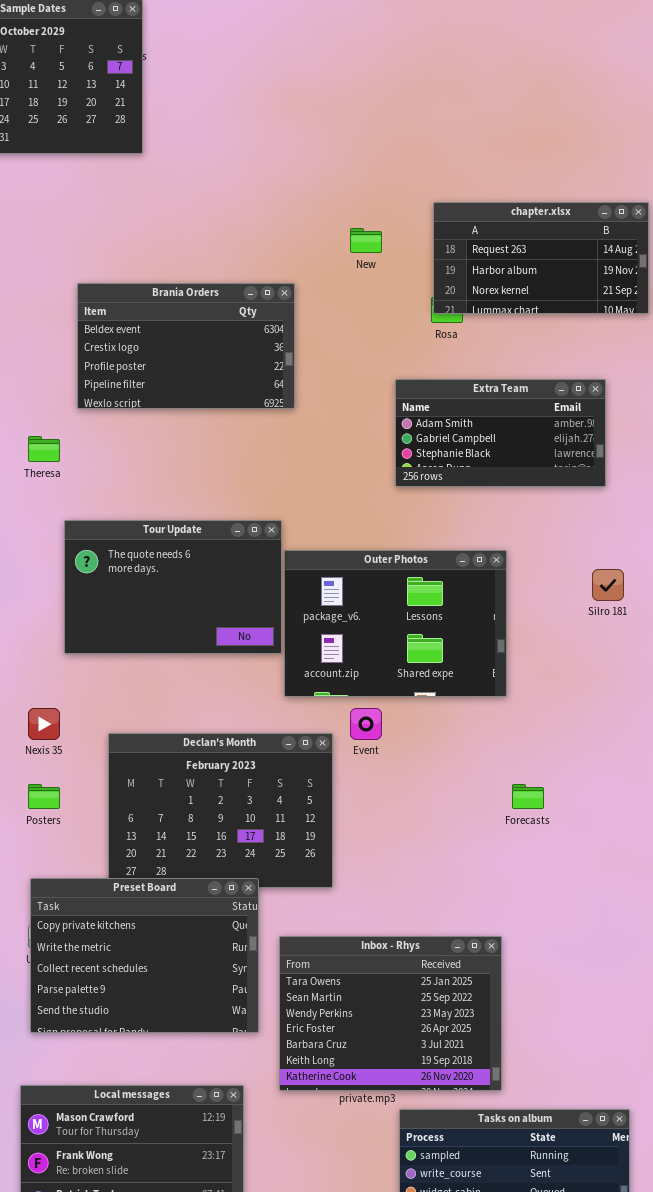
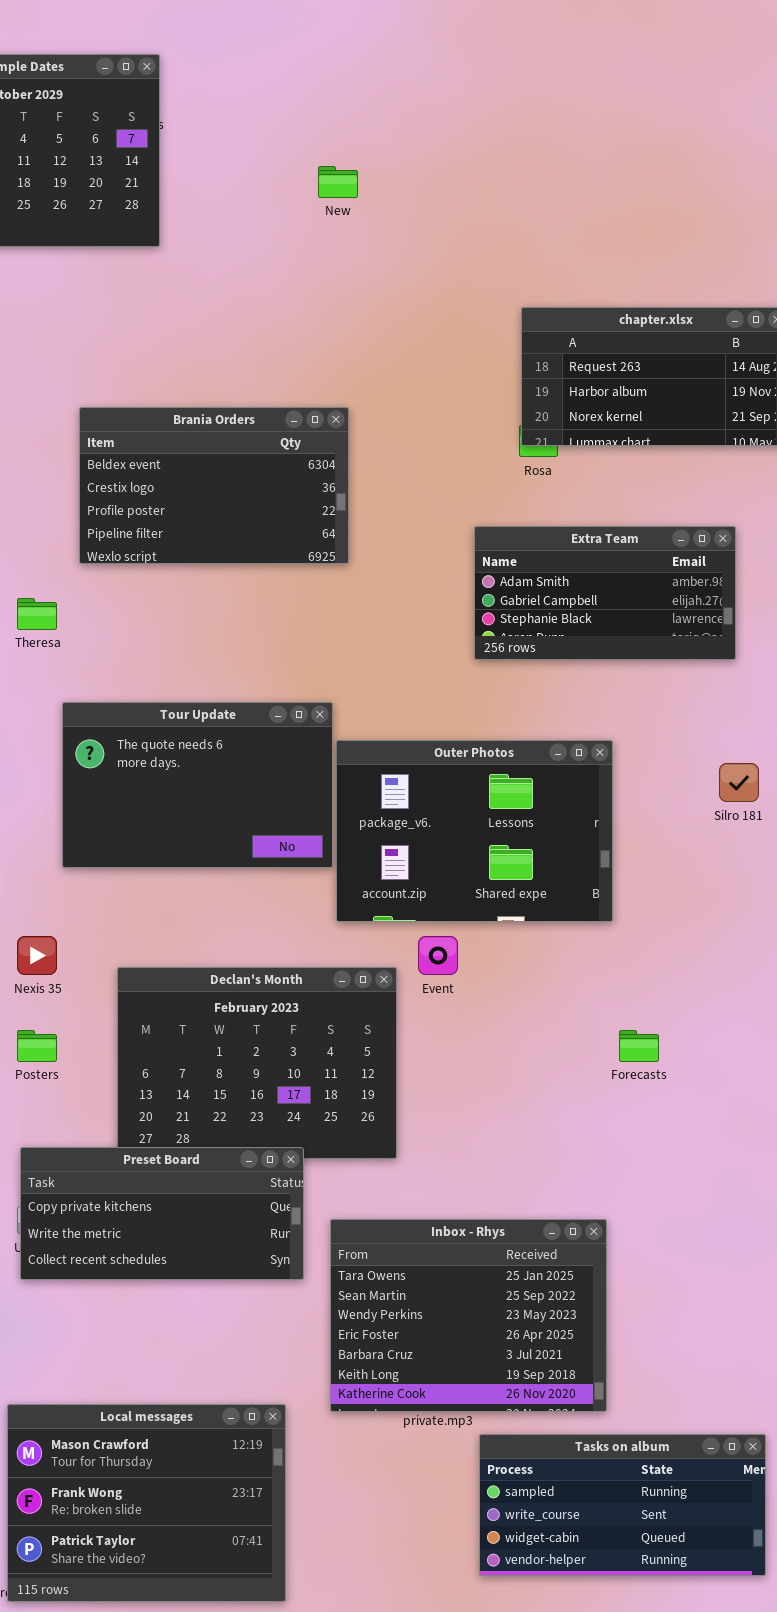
New: [350,228,382,253] -> [318,166,358,198], moved
Preset Board: [30,878,259,1033] -> [20,1147,304,1280], resized

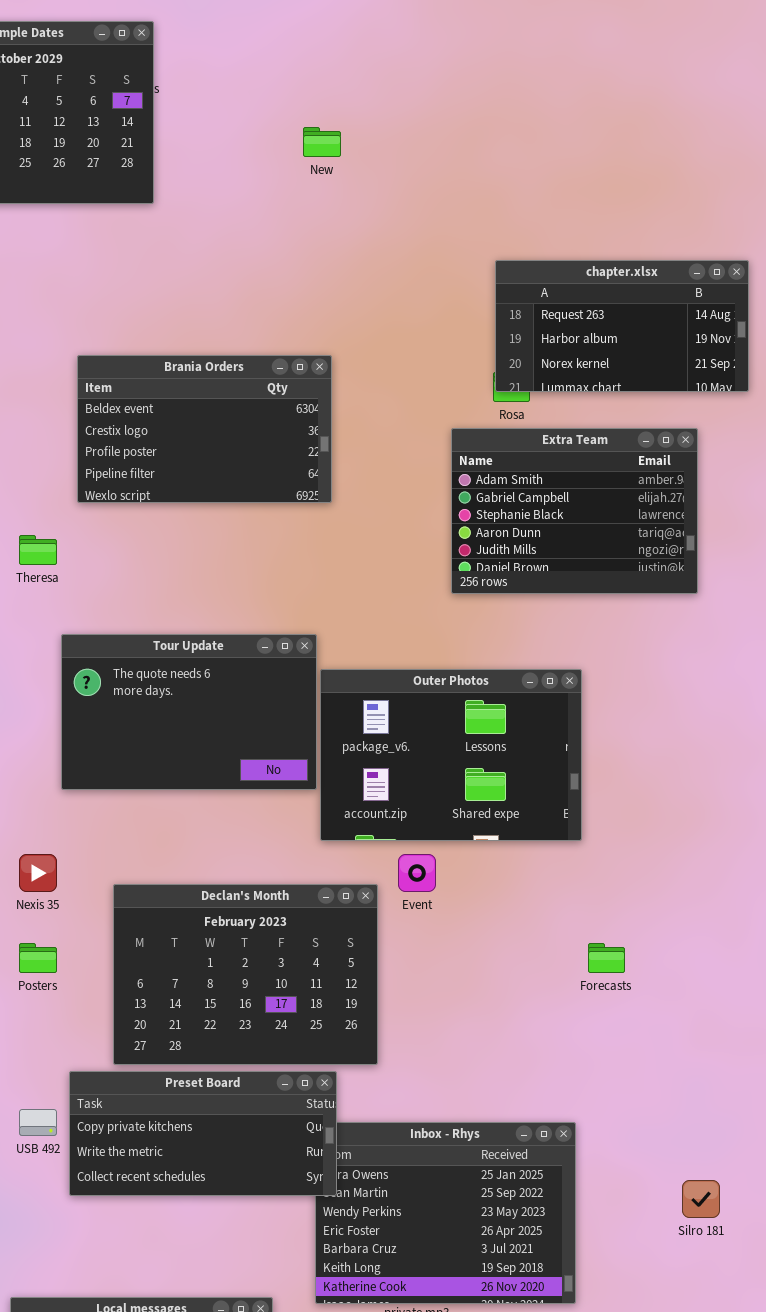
Extra Team: [474,526,736,660] -> [451,428,698,594], resized
Silro 181: [719,763,759,802] -> [682,1180,720,1218], moved
Preset Board: [20,1147,304,1280] -> [69,1071,337,1196], moved

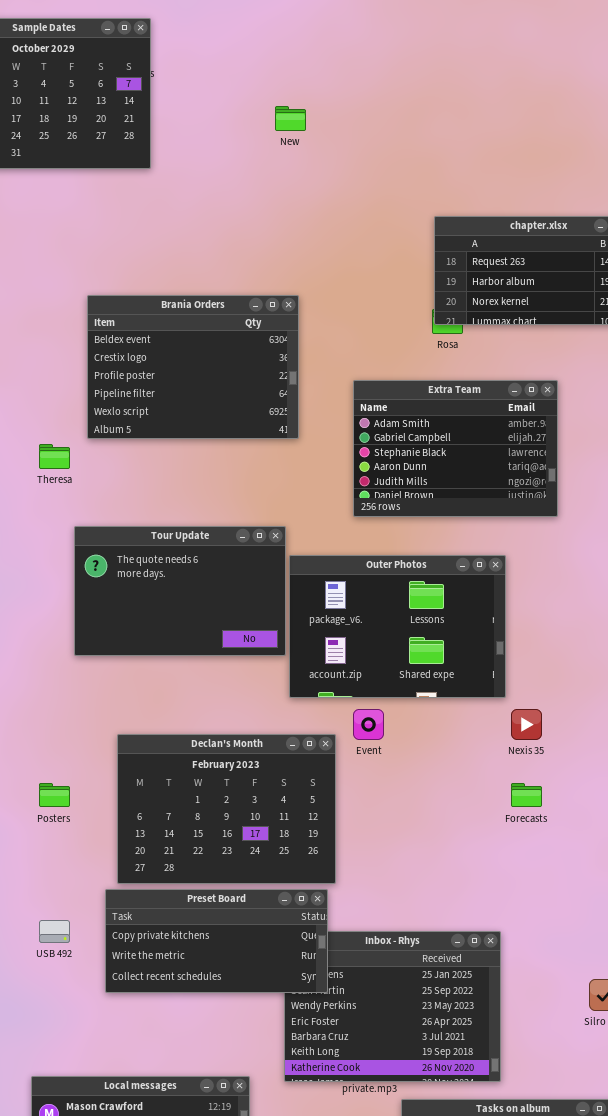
Brania Orders: [77,355,332,503] -> [87,295,299,439], resized
Extra Team: [451,428,698,594] -> [353,380,558,517], moved
Nexis 35: [19,854,57,892] -> [511,709,542,740], moved
Preset Board: [69,1071,337,1196] -> [105,889,328,993], moved

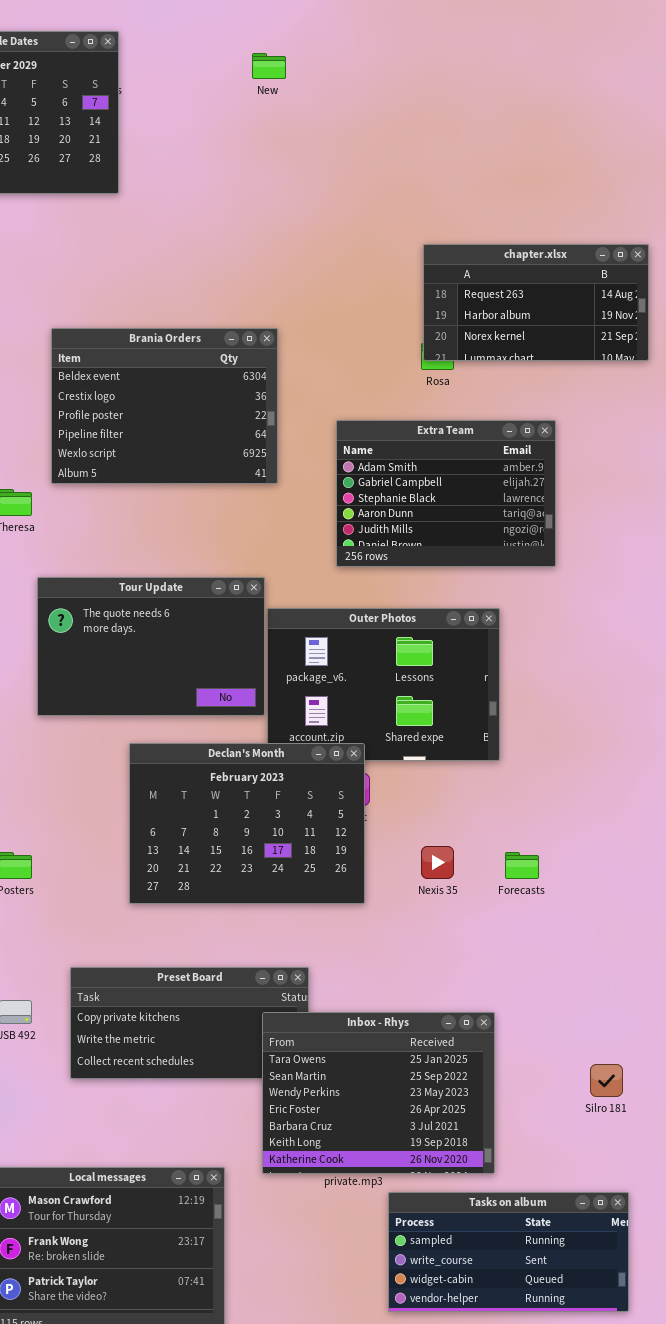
New: [275,106,306,131] -> [252,53,286,79], moved
Nexis 35: [511,709,542,740] -> [421,846,454,879], moved
Declan's Month: [117,734,336,884] -> [129,743,365,904], moved
Inbox - Rhys: [284,931,501,1082] -> [262,1012,495,1174], raised

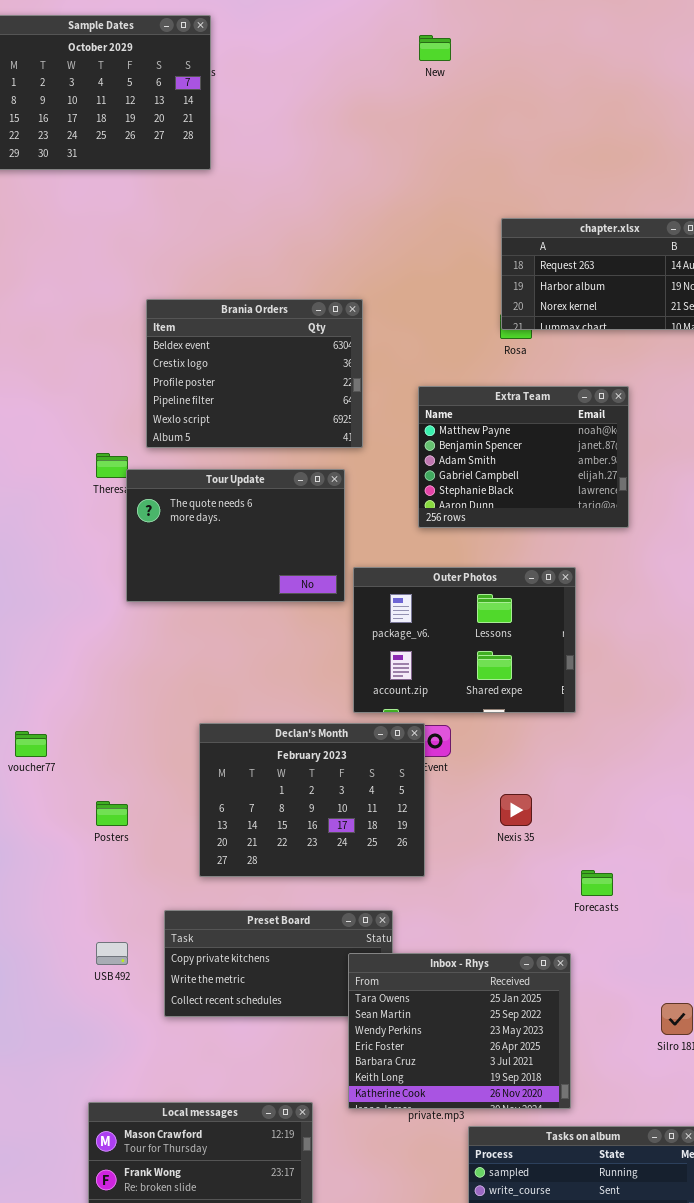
New: [252,53,286,79] -> [419,35,451,61], moved
Extra Team: [336,420,556,567] -> [418,386,629,528], scrolled up 2 rows
Tour Update: [37,577,265,716] -> [126,469,345,602], moved
Declan's Month: [129,743,365,904] -> [199,723,425,877], moved
Forecasts: [505,852,539,879] -> [581,870,613,896], moved

